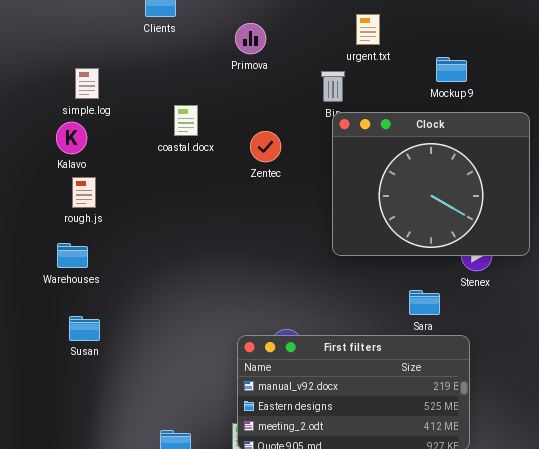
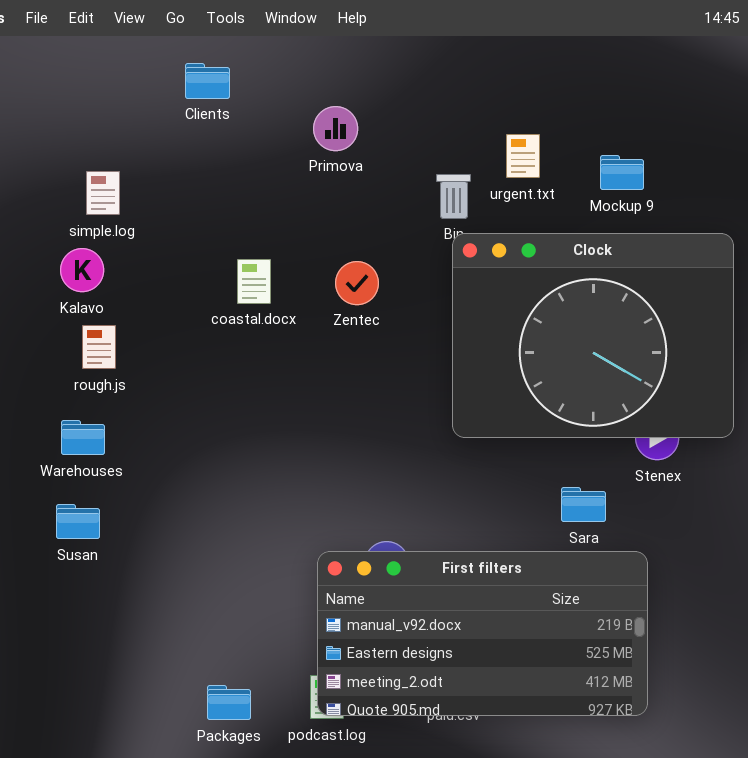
urgent.txt: [356,14,380,45] -> [506,134,540,178], moved
coastal.docx: [174,105,198,136] -> [237,259,271,304], moved
Susan: [69,316,100,341] -> [56,504,100,539], moved

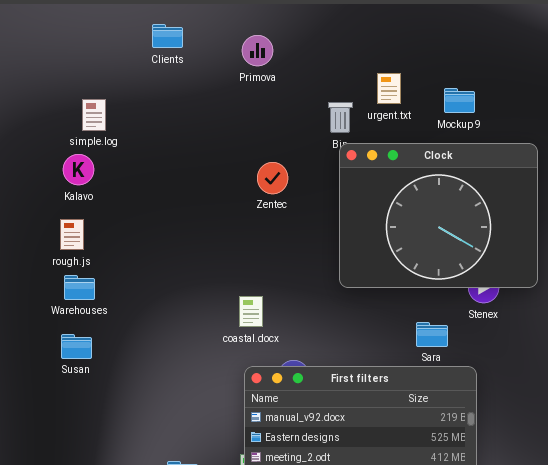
Primova: [313,106,358,151] -> [242,35,273,66], moved
coastal.docx: [237,259,271,304] -> [239,296,263,327], moved
rough.js: [82,325,116,369] -> [60,219,84,250], moved

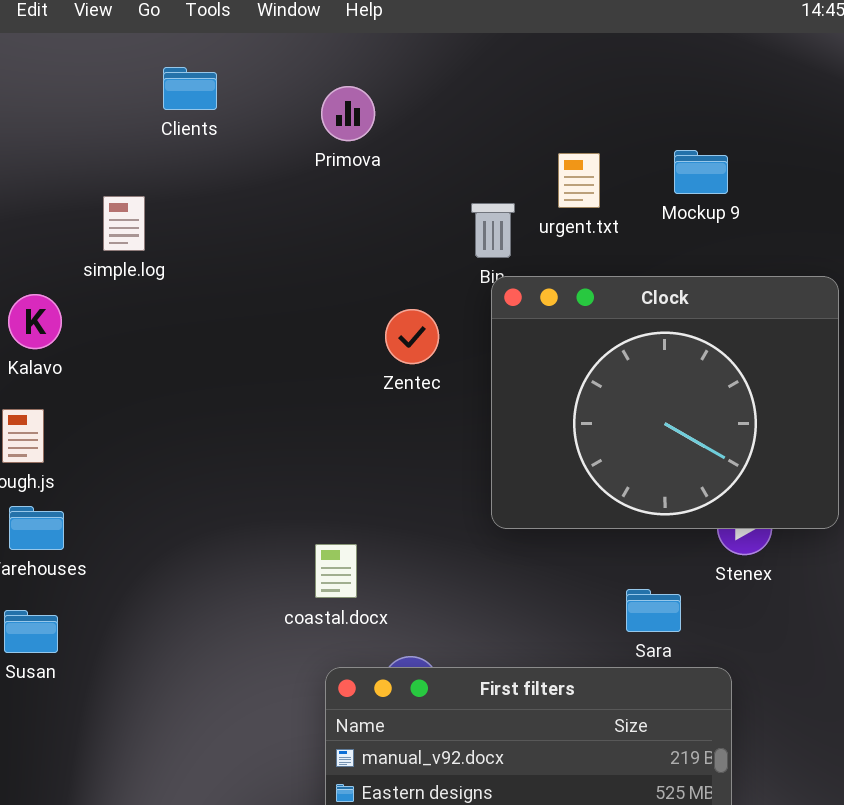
Mockup 9: [444,88,475,113] -> [674,150,728,194], moved
simple.log: [82,99,106,131] -> [103,196,145,251], moved
Zentec: [257,162,288,194] -> [385,309,439,364], moved

